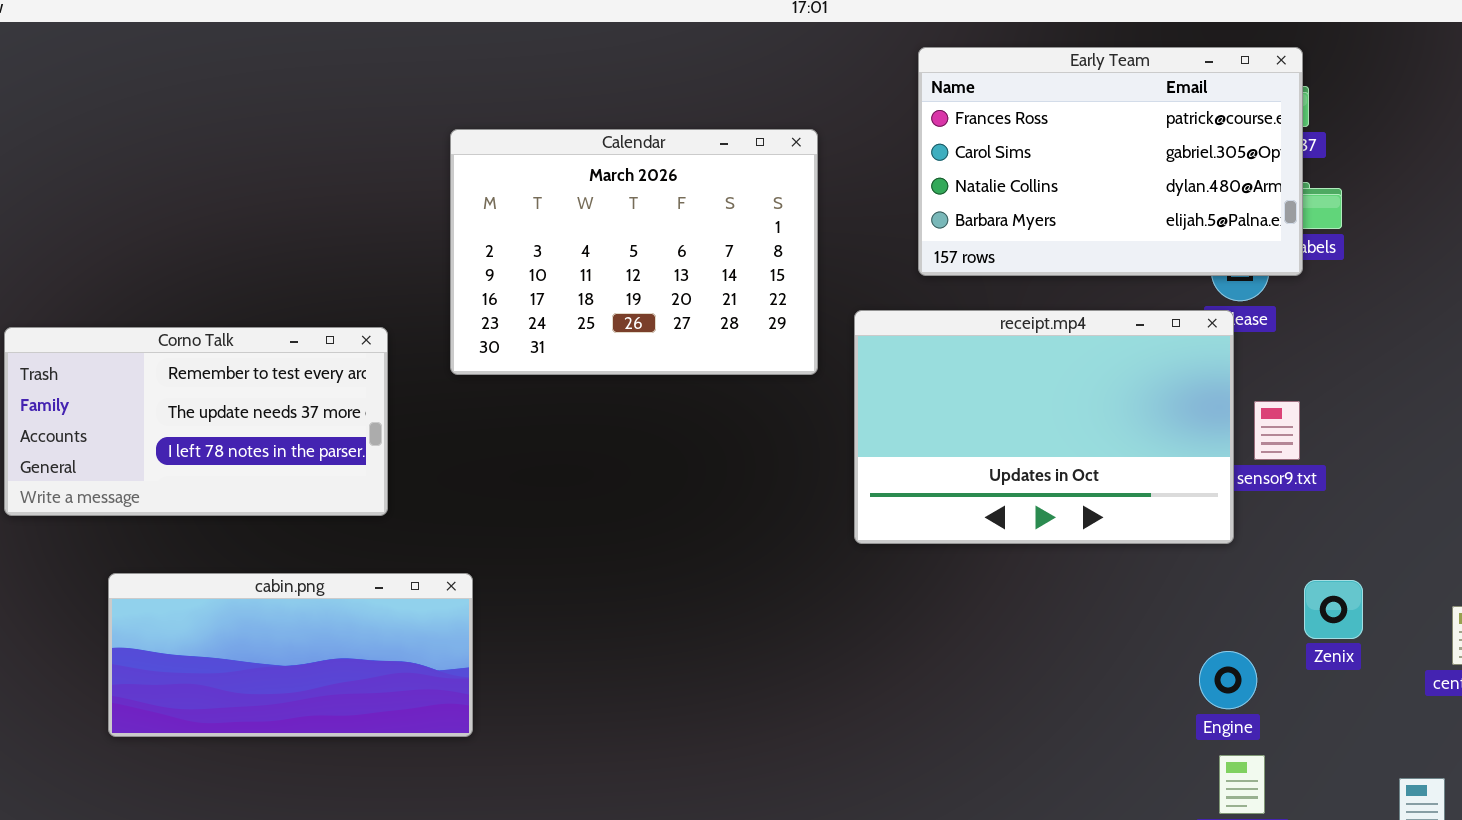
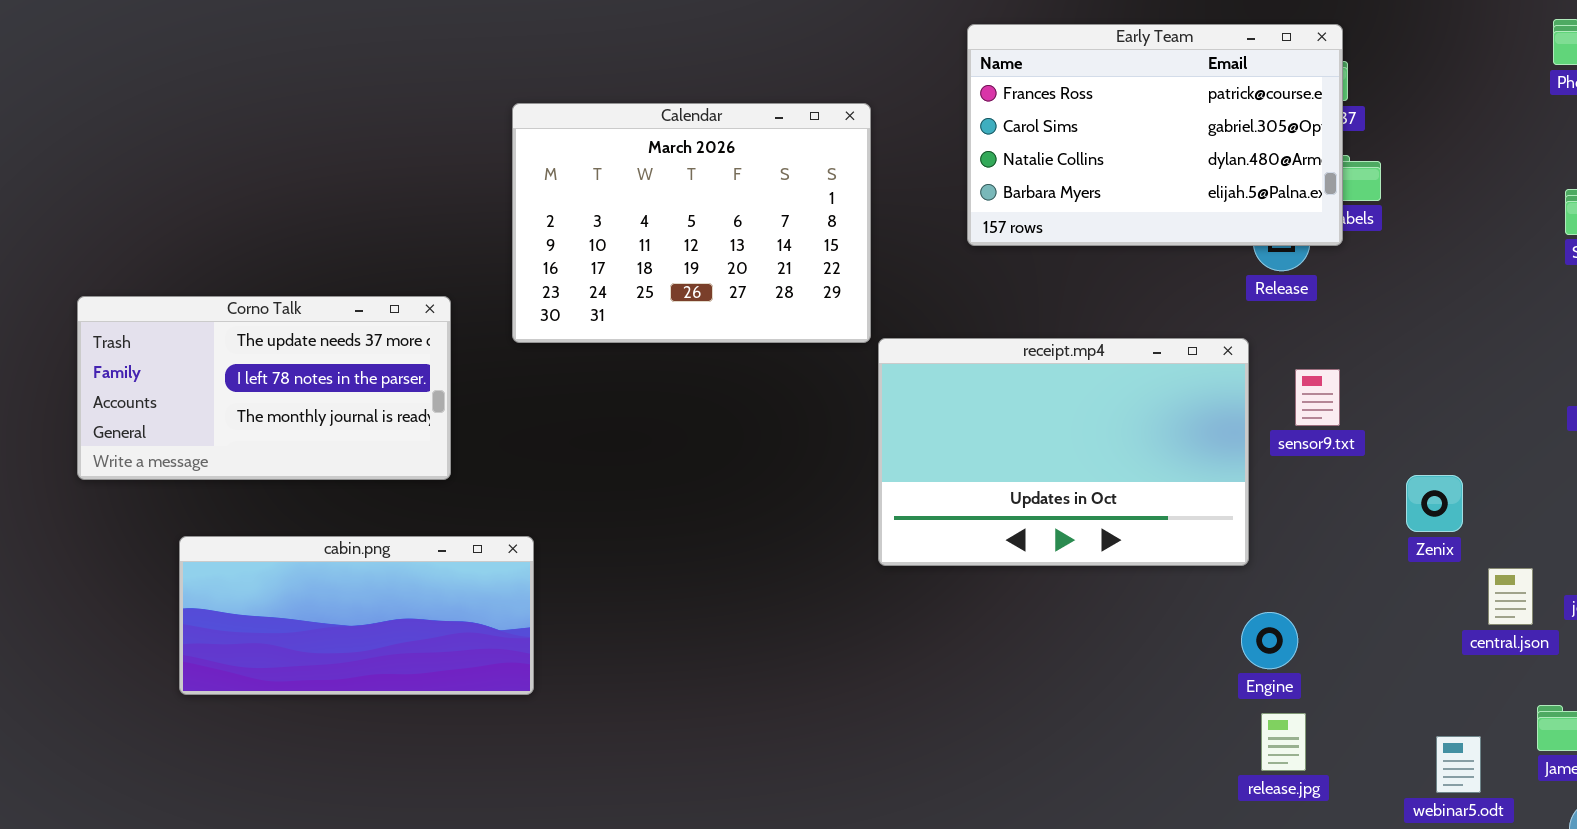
receipt.mp4: [854,310,1234,544] -> [878,338,1249,566], moved
Corno Talk: [4,327,388,516] -> [77,296,451,480], scrolled down 1 row
Zenix: [1304,580,1363,639] -> [1406,475,1463,532], moved

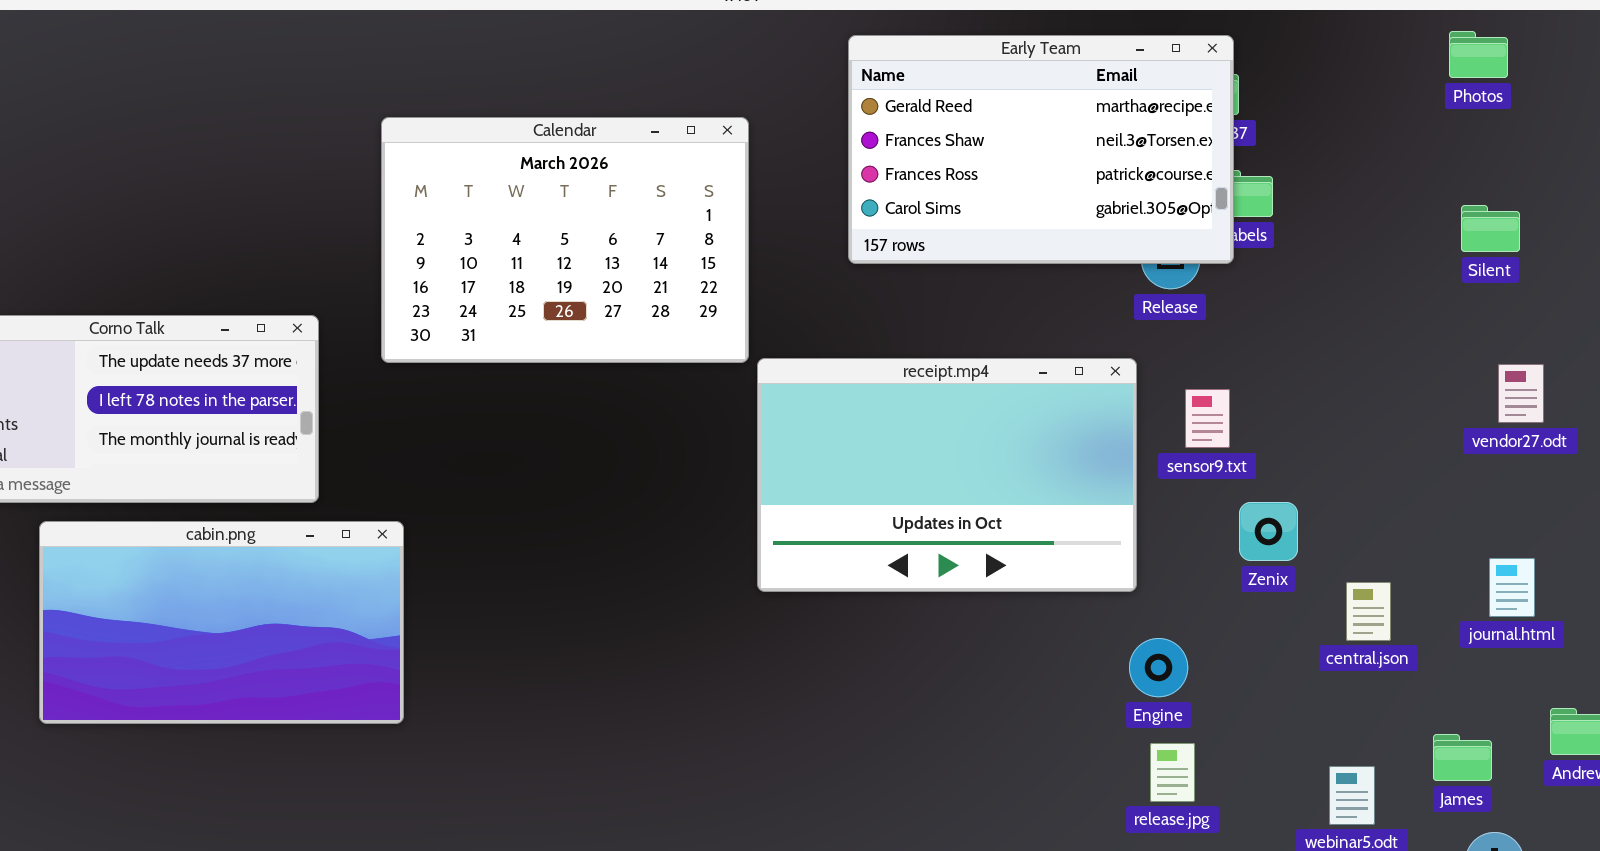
Early Team: [967,24,1343,246] -> [848,35,1234,264], scrolled up 2 rows
Zenix: [1406,475,1463,532] -> [1239,502,1298,561], moved
cabin.png: [179,536,534,695] -> [39,521,404,724], resized
central.json: [1488,568,1533,625] -> [1346,582,1391,641], moved

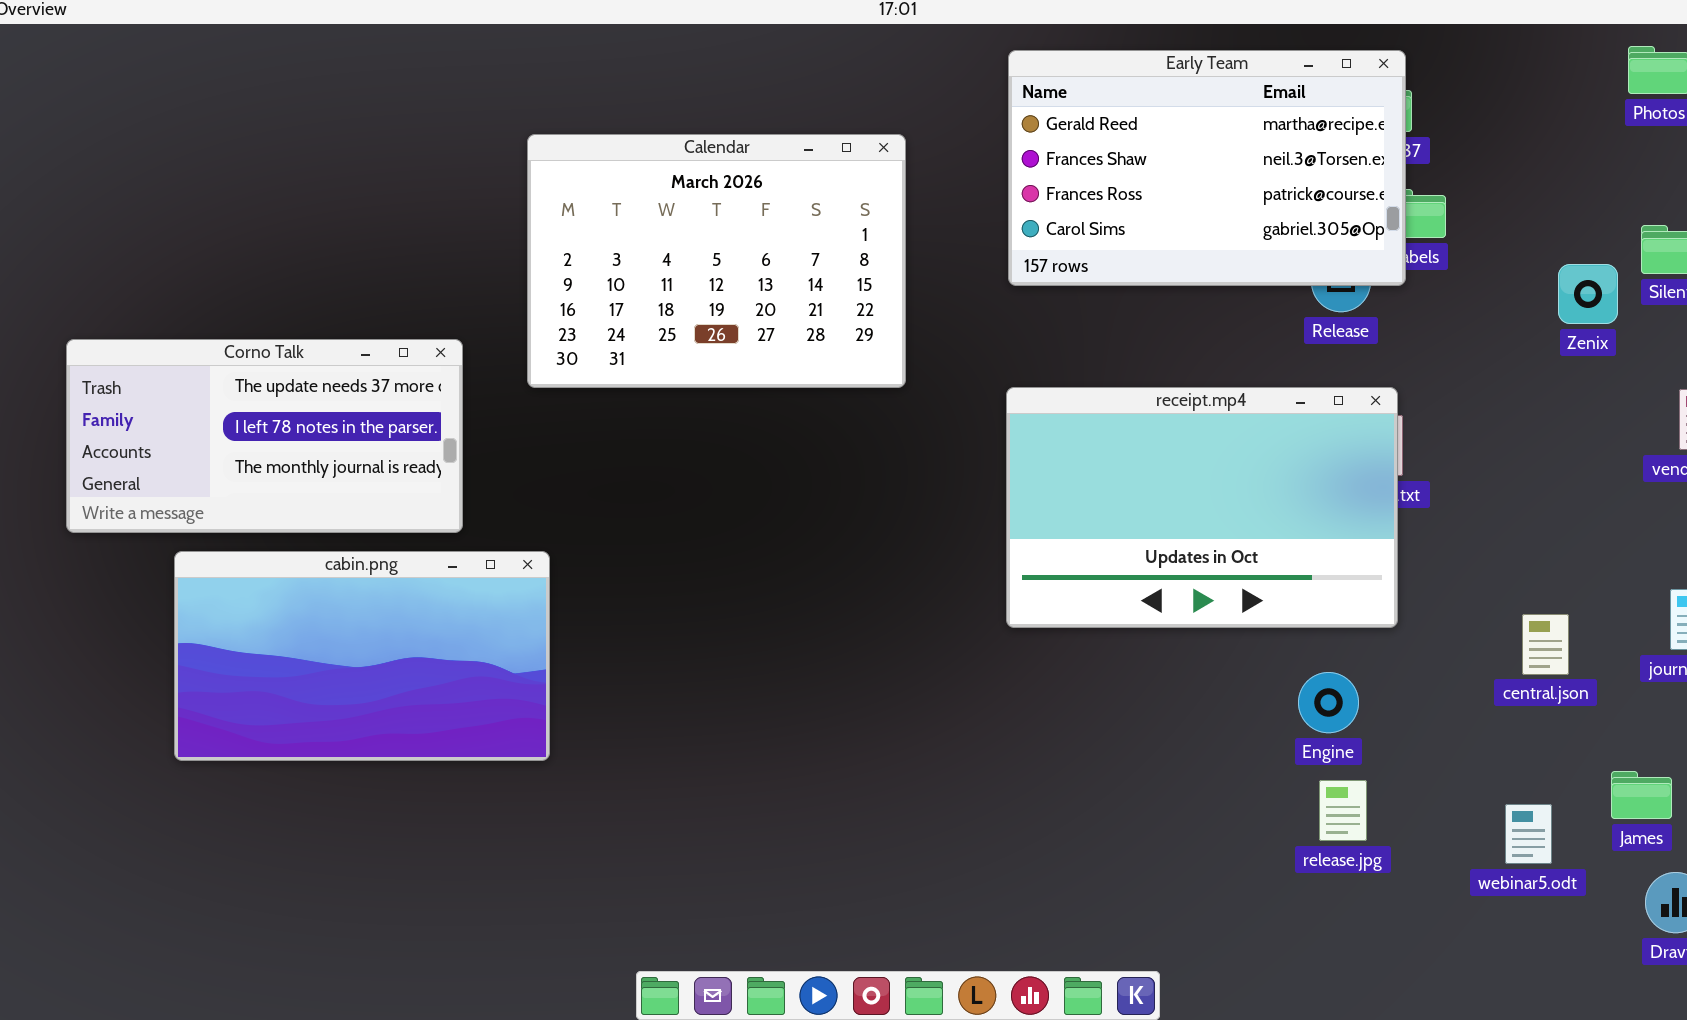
receipt.mp4: [757,358,1137,592] -> [1006,387,1398,628], moved
Zenix: [1239,502,1298,561] -> [1558,264,1618,324], moved

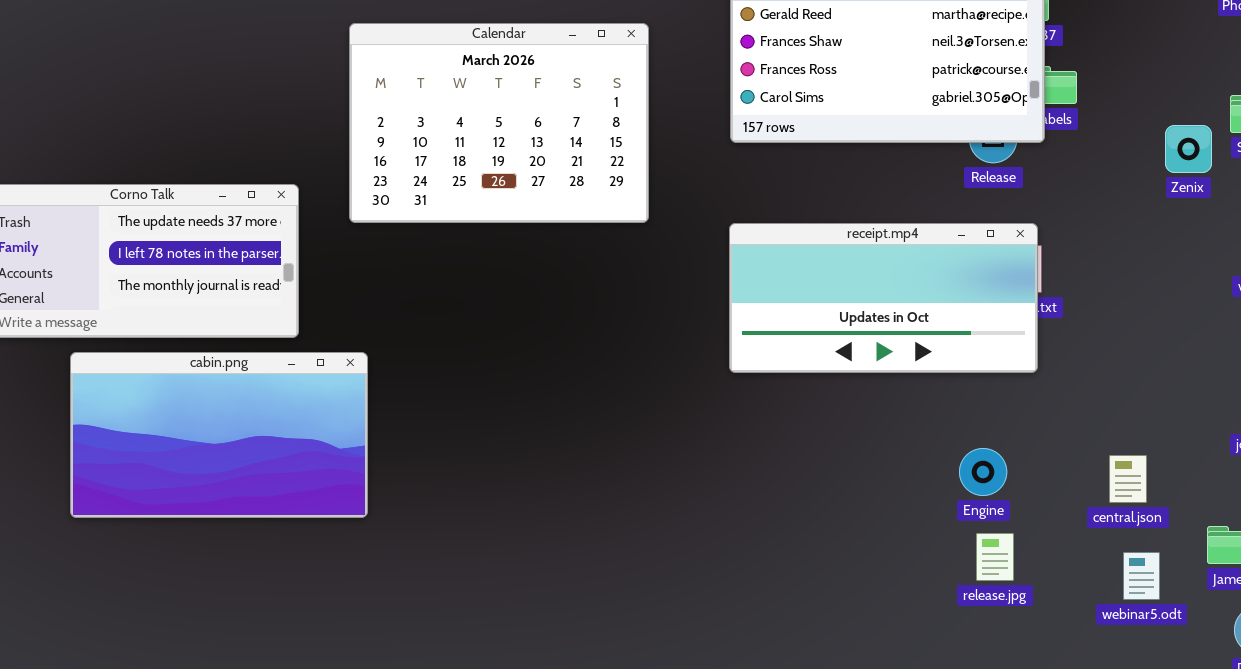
receipt.mp4: [1006,387,1398,628] -> [729,223,1038,373], resized
central.json: [1522,614,1569,675] -> [1109,455,1147,503], moved

